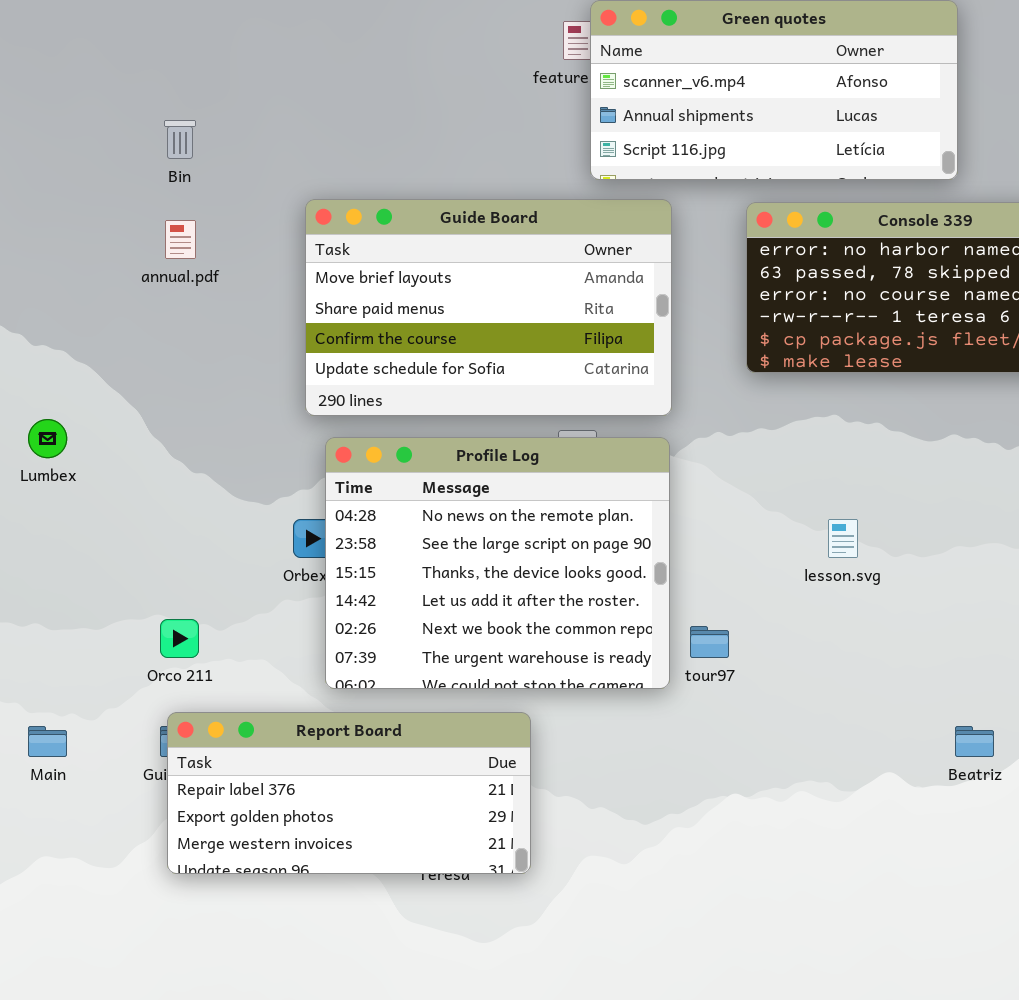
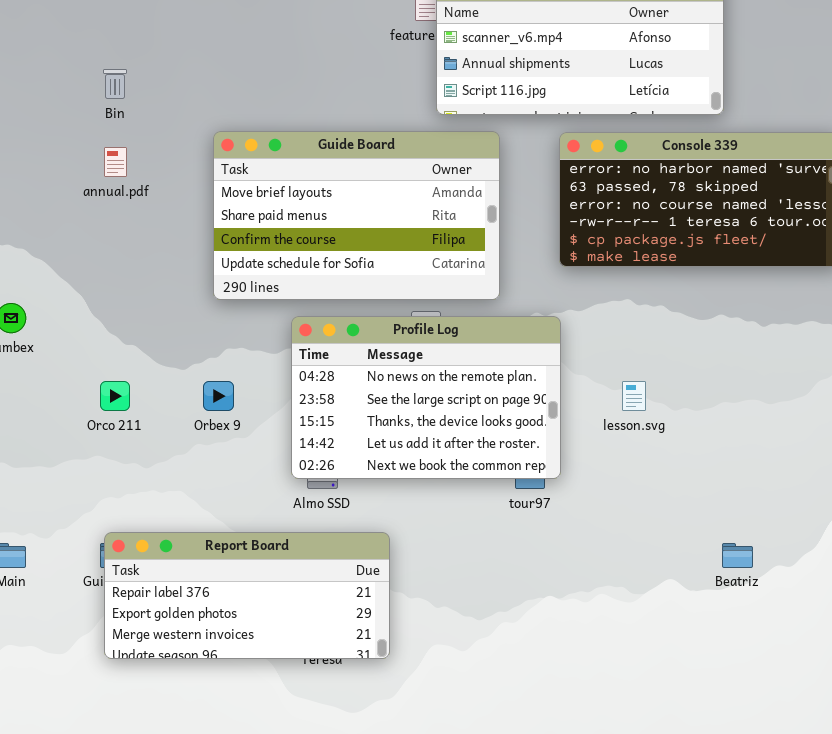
Profile Log: [325,437,670,689] -> [291,316,561,479], moved, resized
Orco 211: [160,619,199,658] -> [100,381,130,411], moved

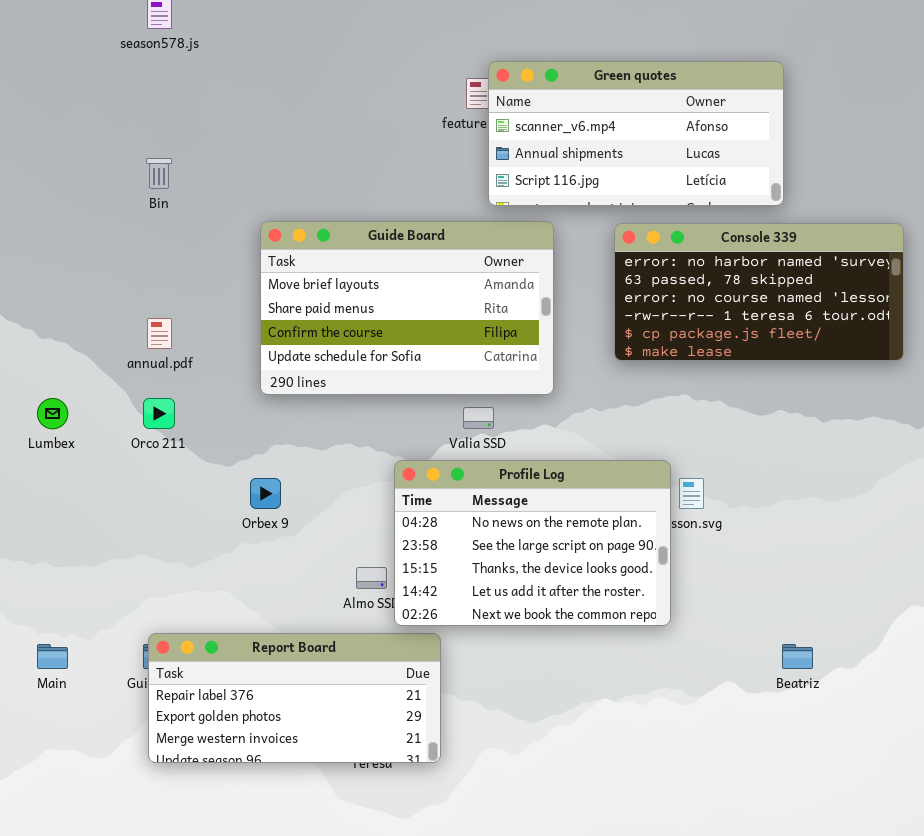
annual.pdf: [104,147,127,177] -> [147,318,172,349], moved
Profile Log: [291,316,561,479] -> [394,460,671,626], moved
Orco 211: [100,381,130,411] -> [143,398,175,429], moved

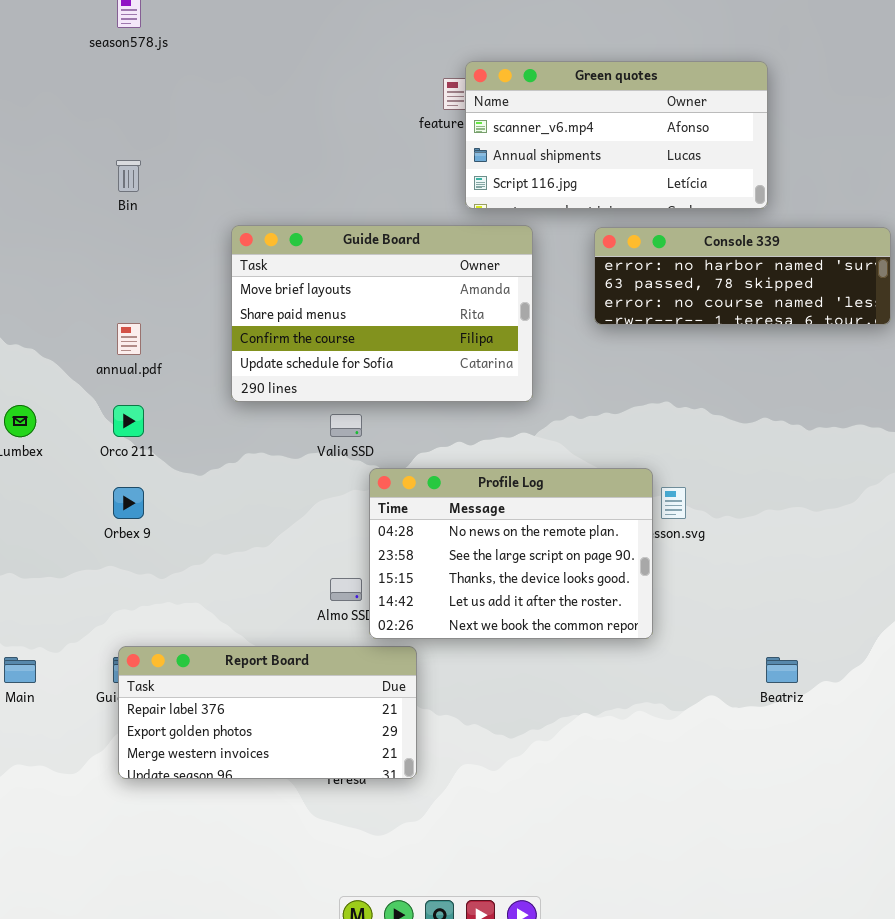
Console 339: [614,223,904,361] -> [594,227,891,325], resized
Valia SSD: [463,407,494,429] -> [330,414,362,437], moved
Orbex 9: [250,478,281,509] -> [113,487,144,519], moved

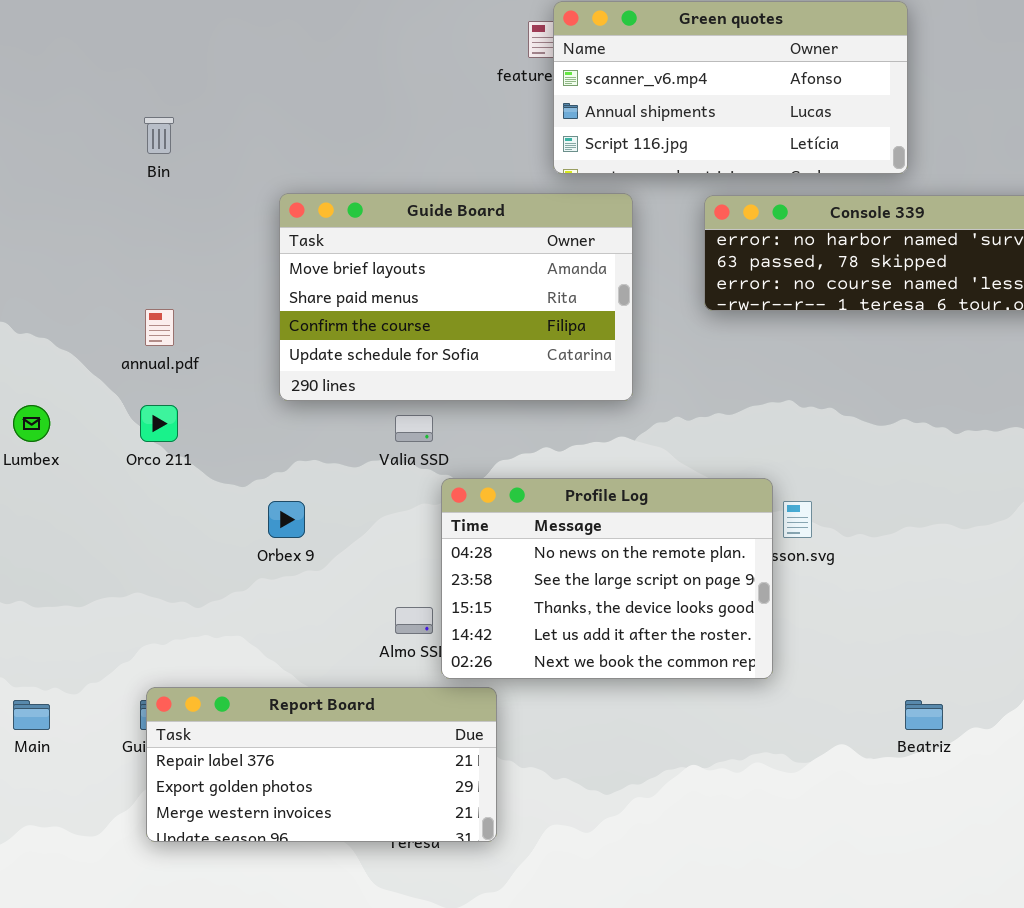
Orbex 9: [113,487,144,519] -> [268,501,305,538], moved

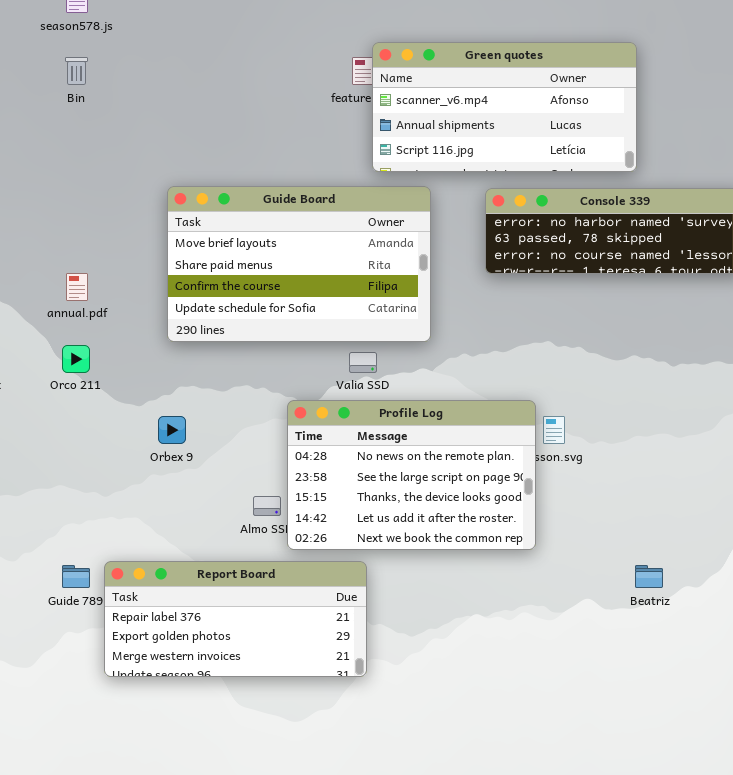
Bin: [144,117,174,154] -> [65,57,88,85], moved
Valia SSD: [395,415,433,442] -> [349,352,377,373], moved
Report Board: [146,687,497,842] -> [104,561,367,677], moved

